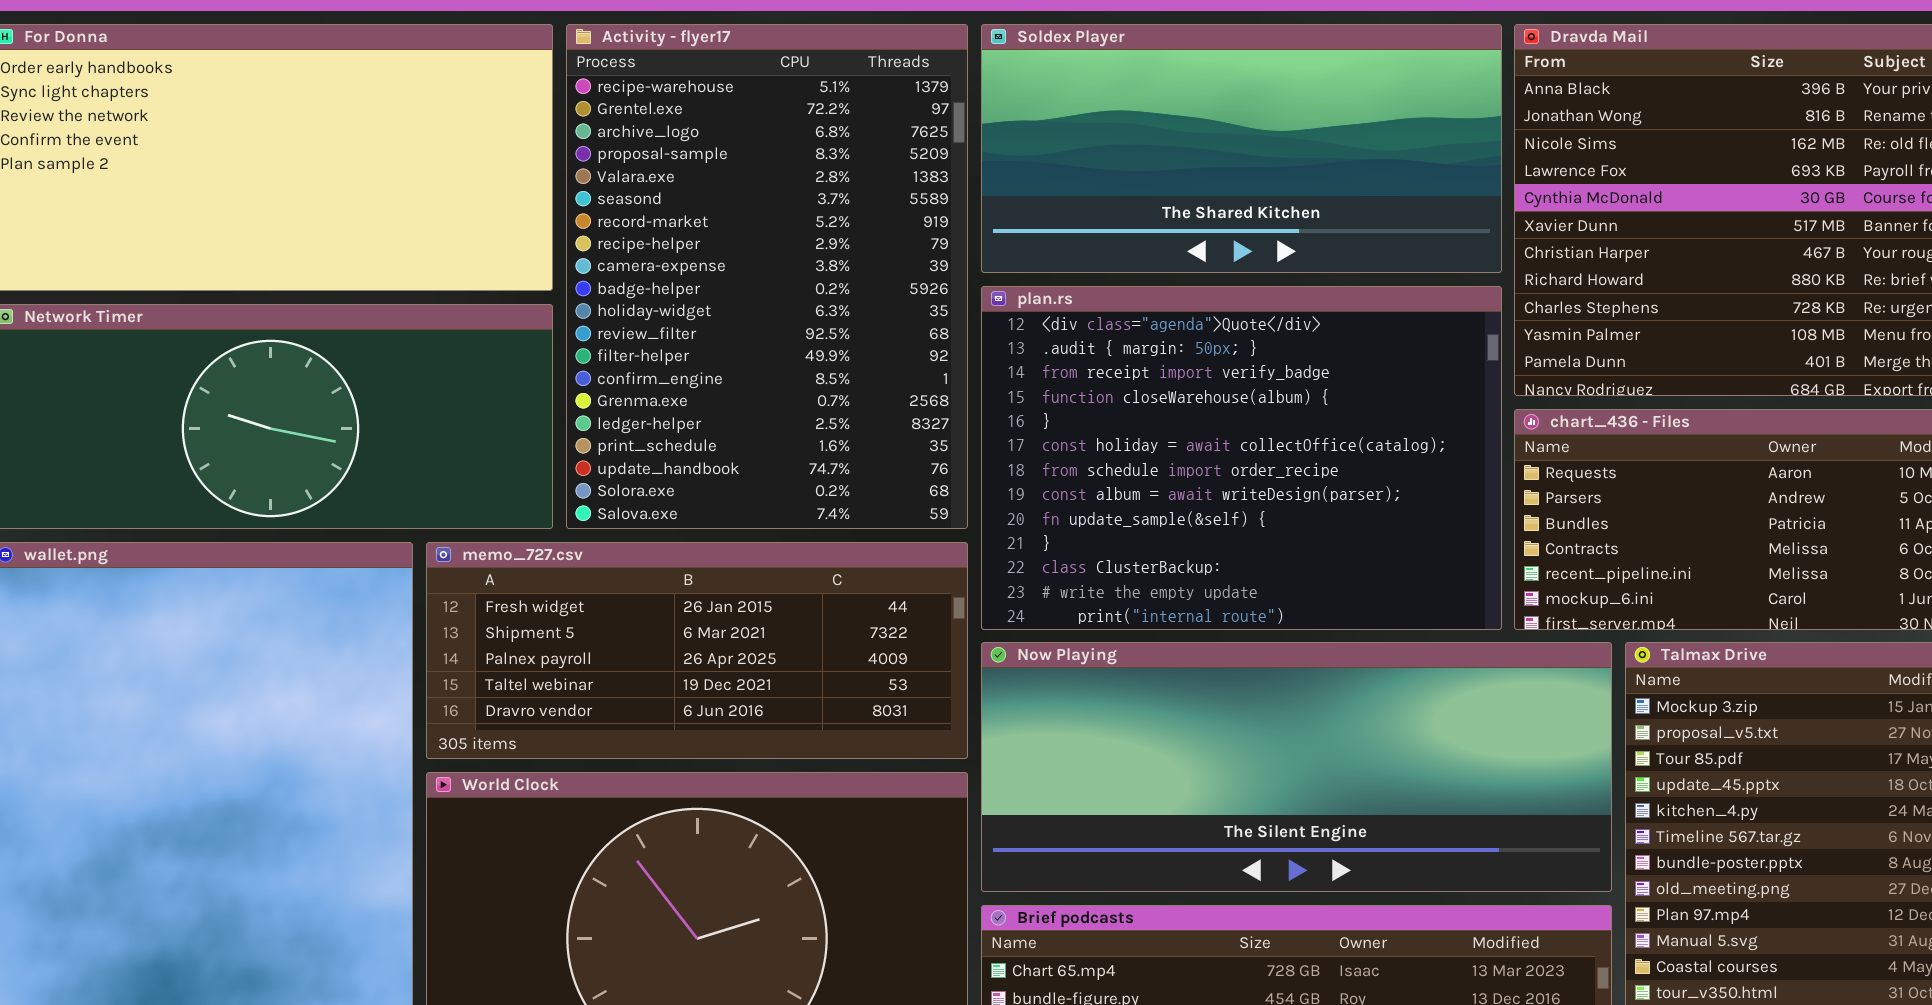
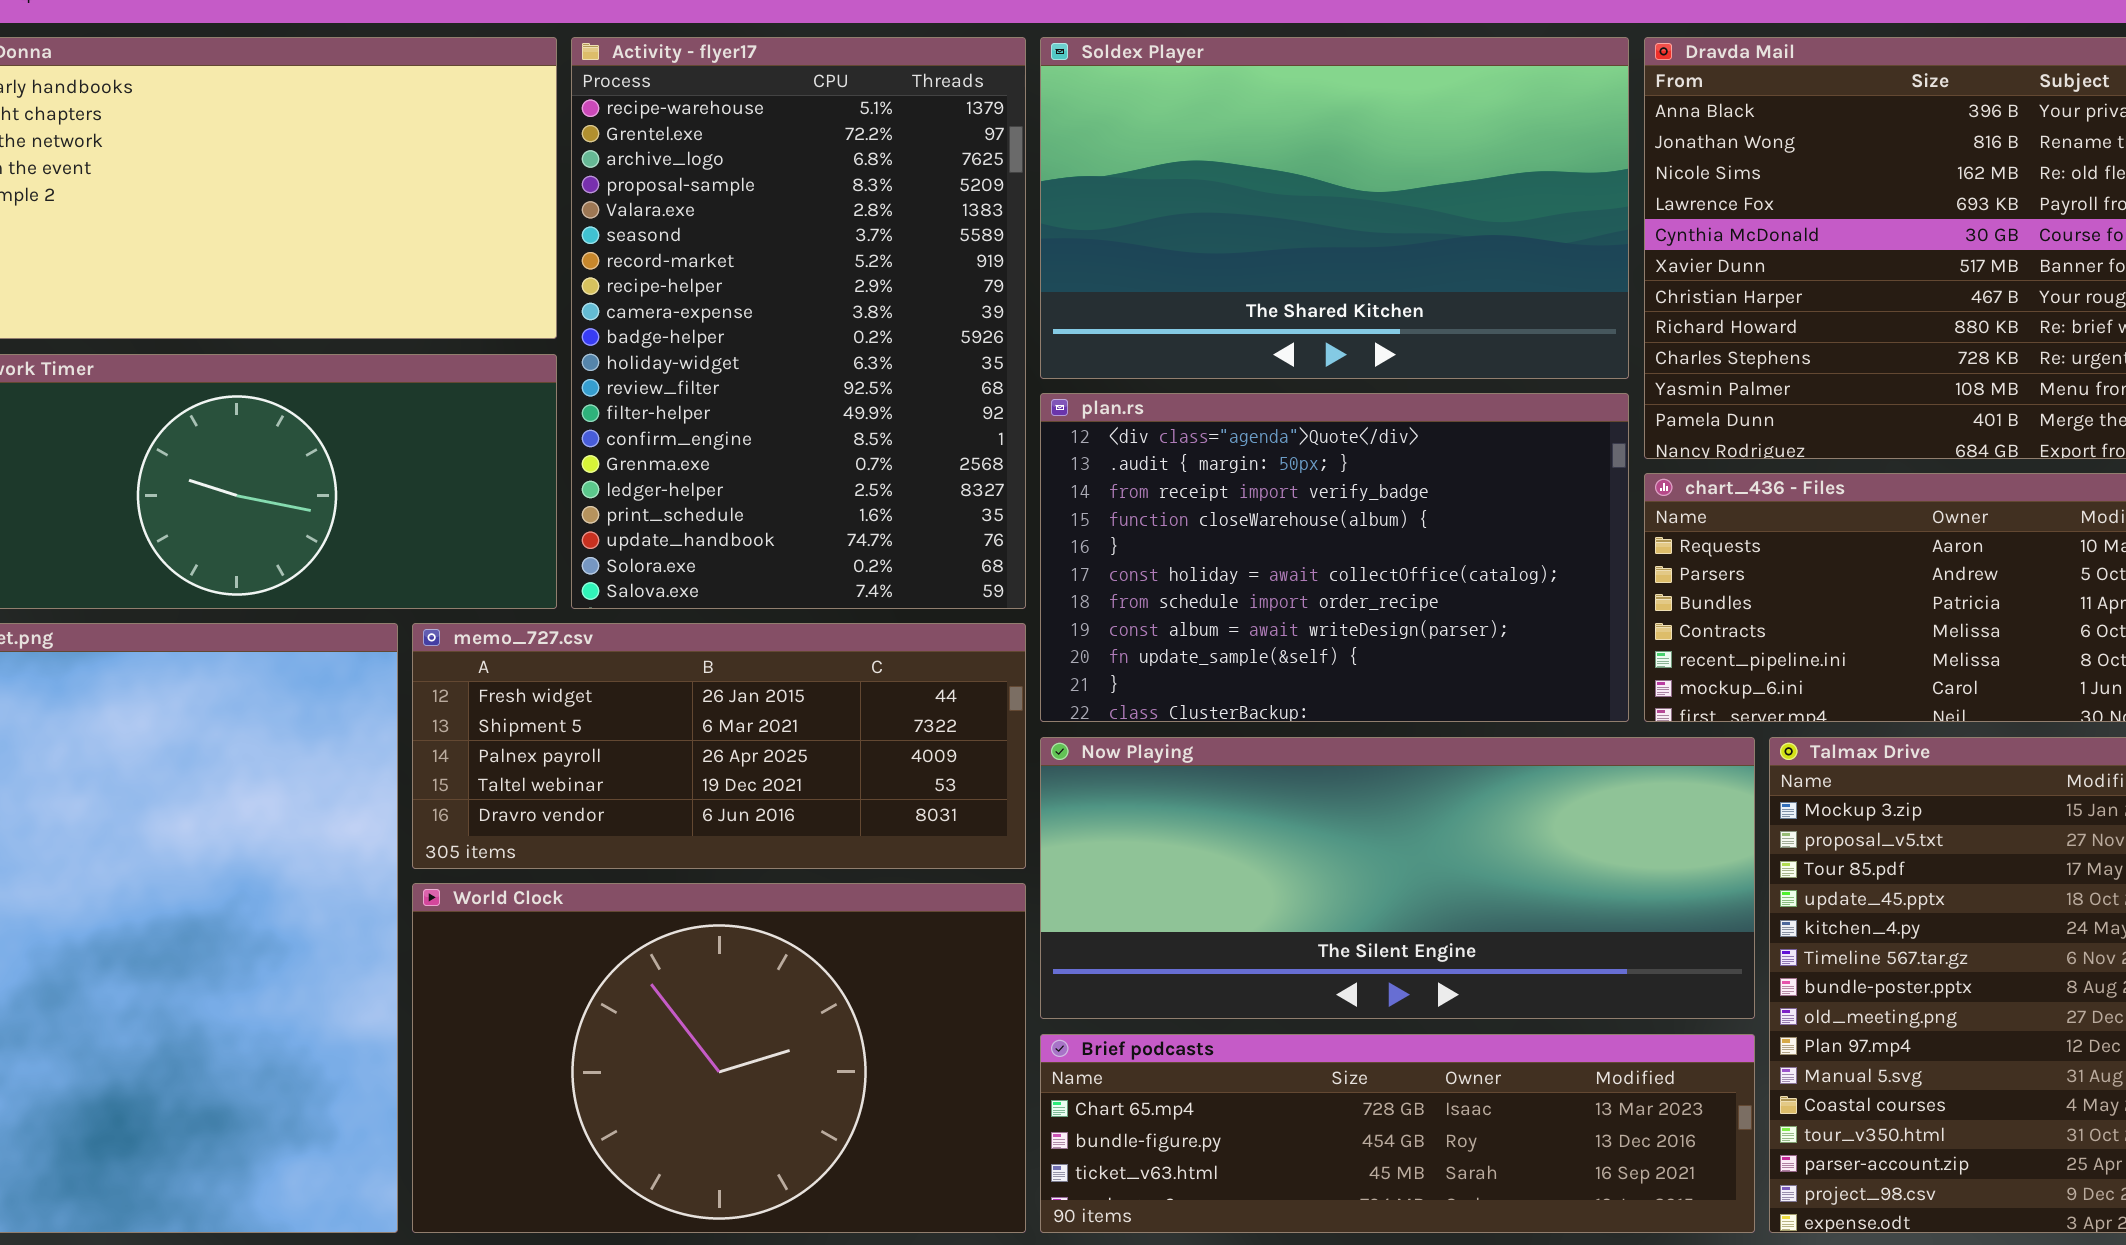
Soldex Player: [981,24,1502,273] -> [1040,37,1629,379], resized
plan.rs: [981,286,1502,630] -> [1040,393,1629,722], resized

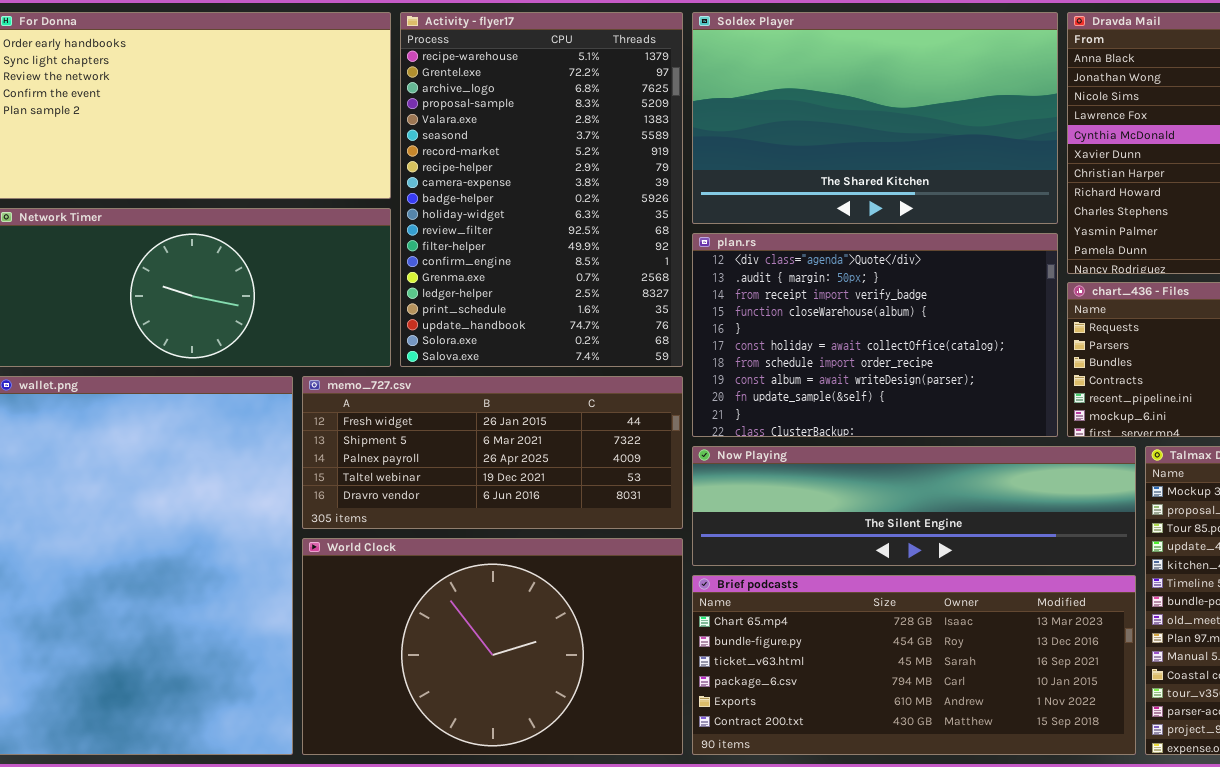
Now Playing: [1040,737,1755,1019] -> [692,446,1136,566], resized
Brief podcasts: [1040,1034,1755,1233] -> [692,575,1136,755], resized

